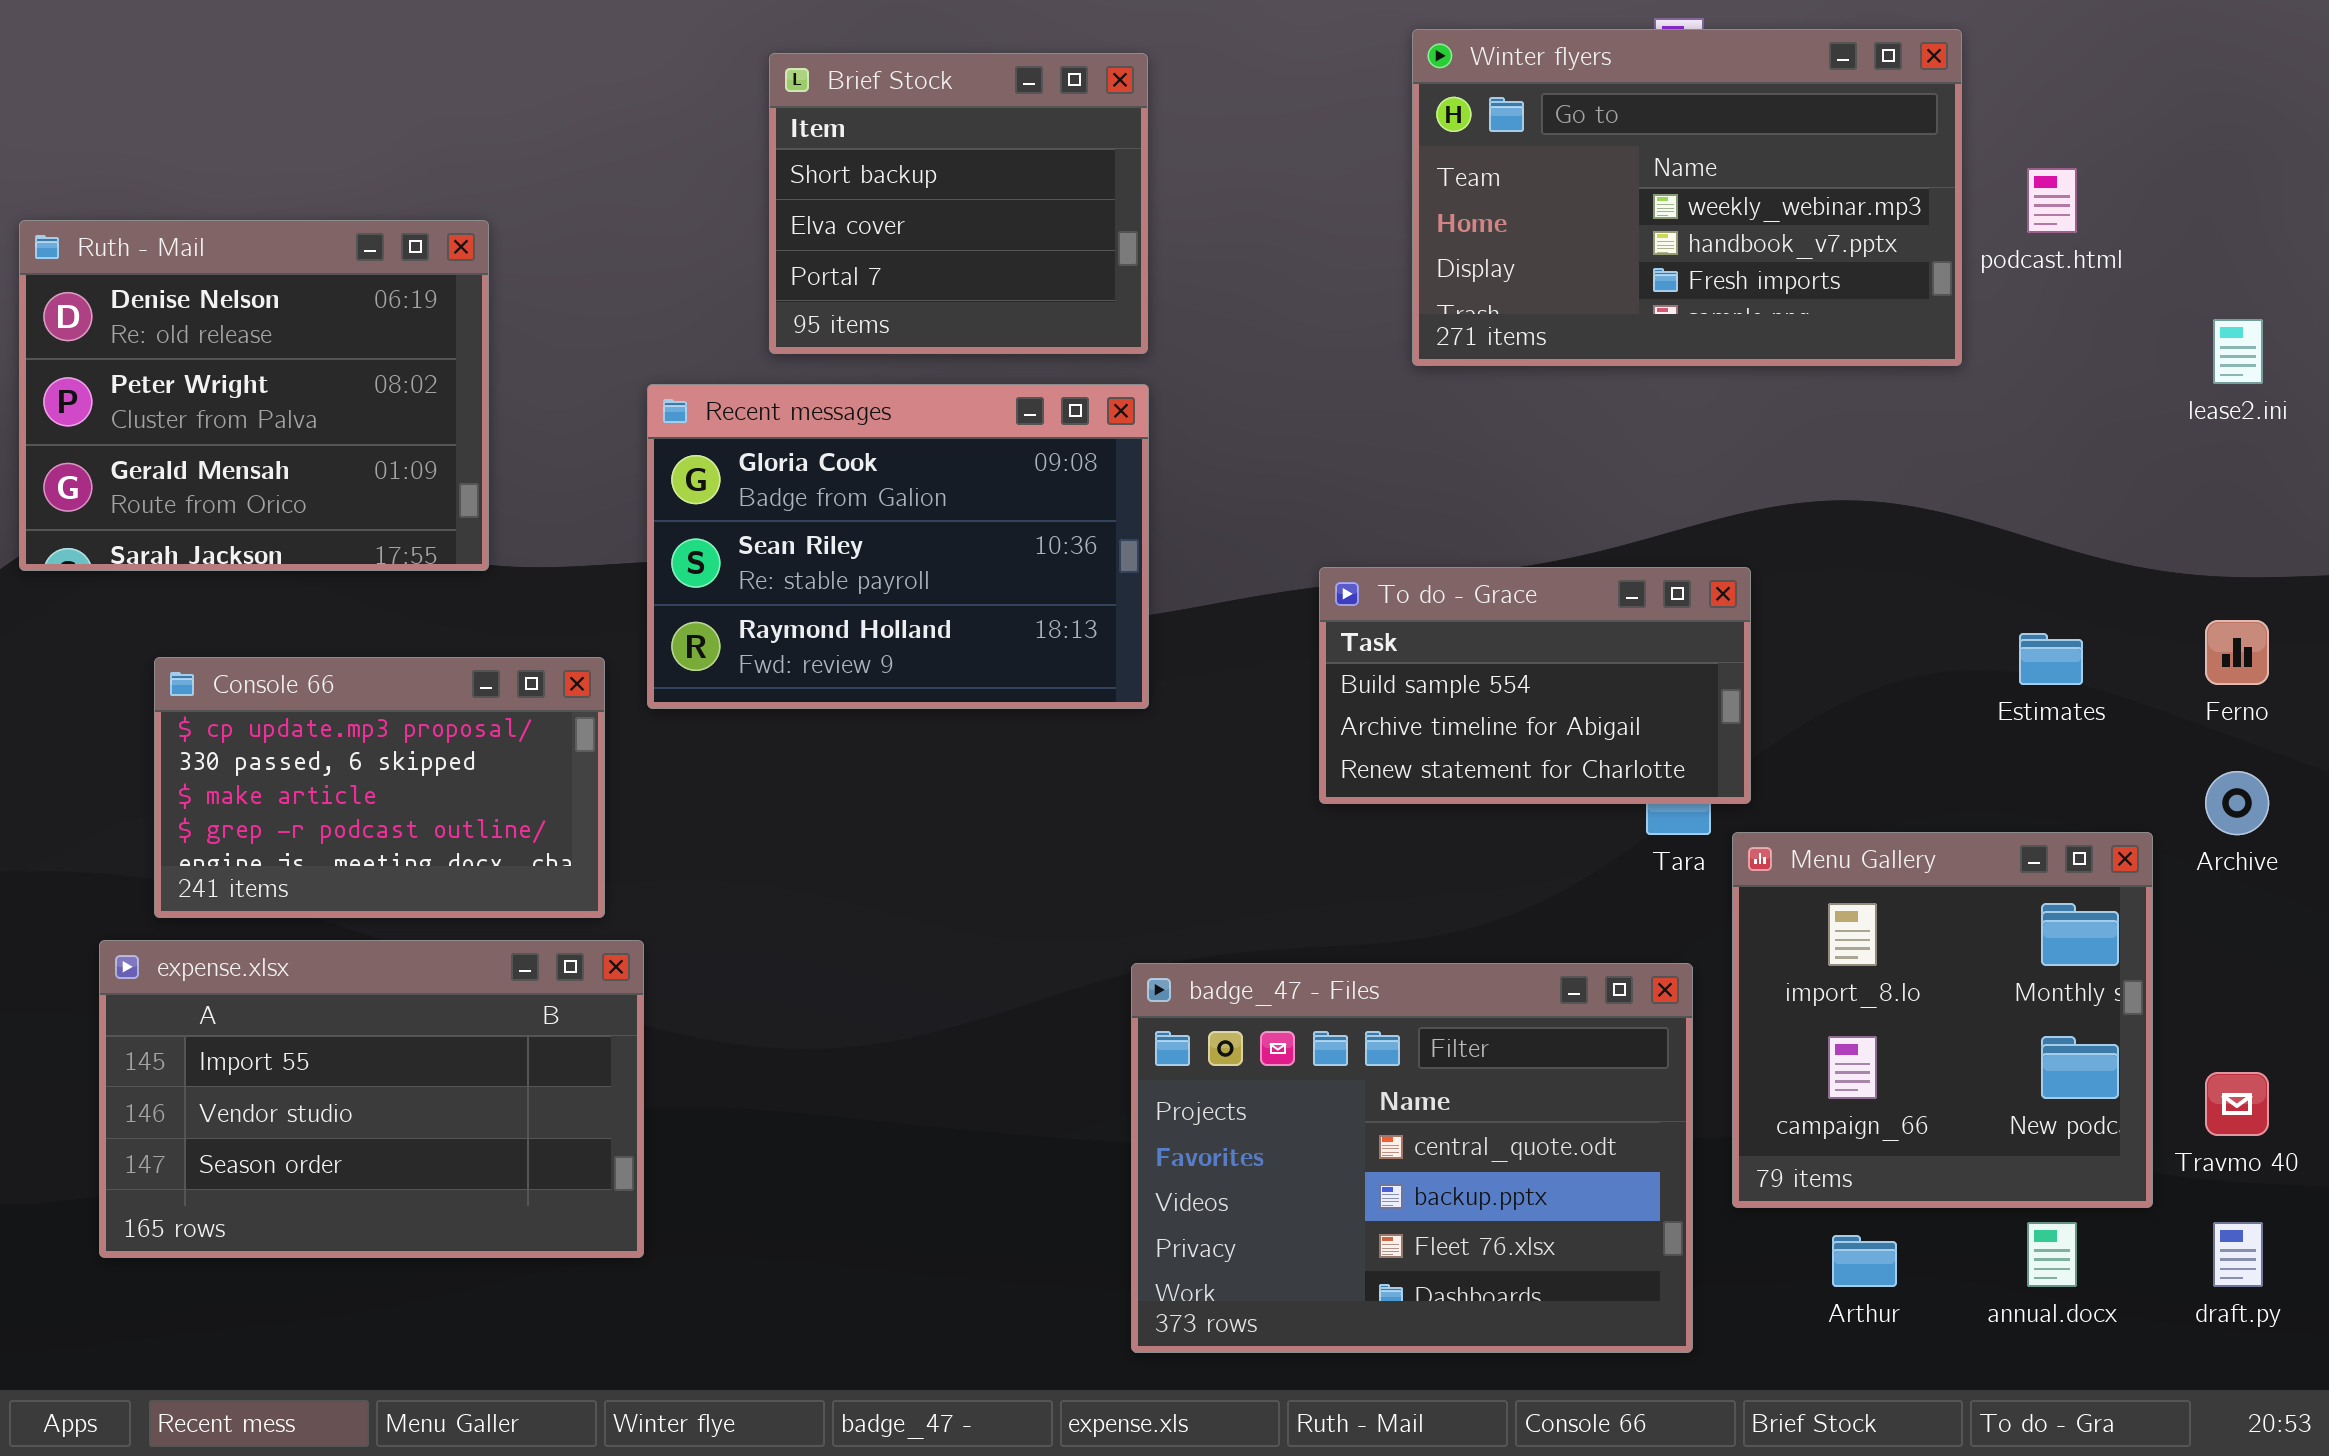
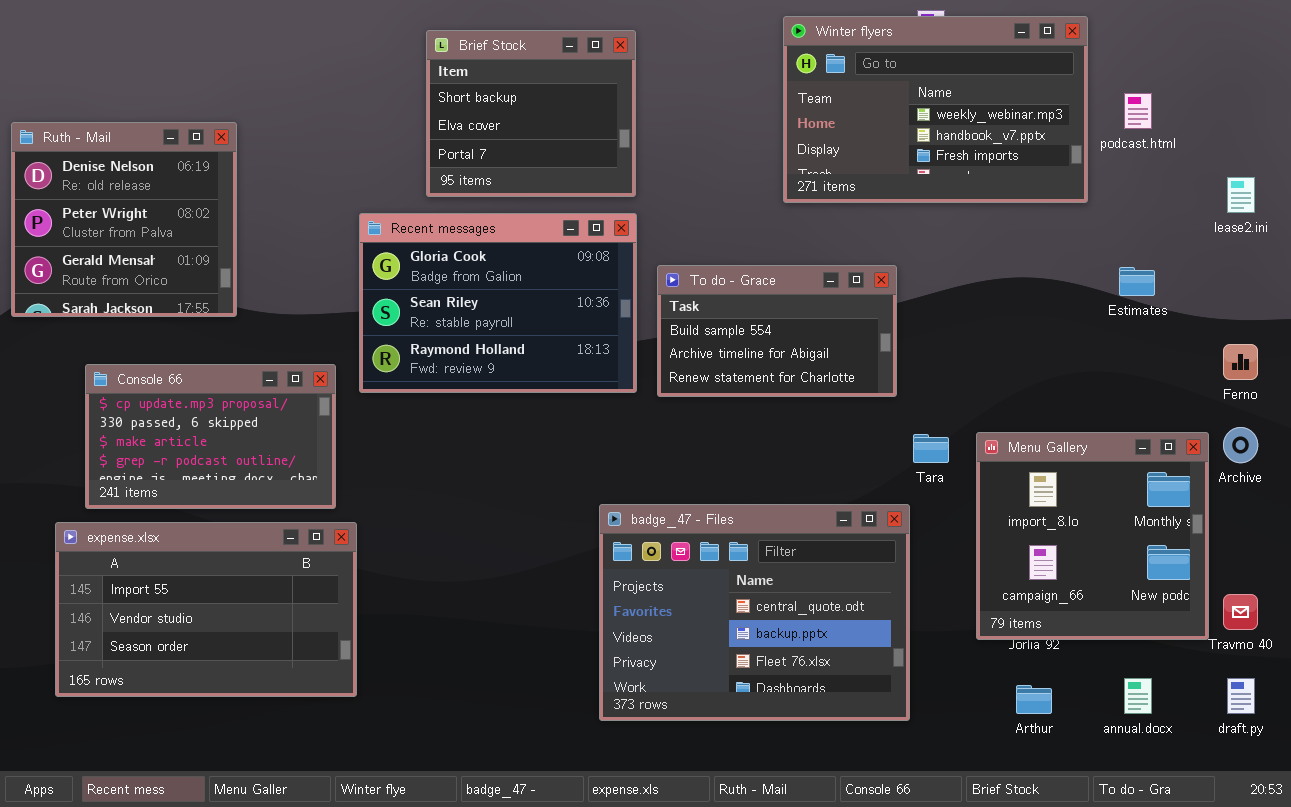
Ruth - Mail: [19,220,489,571] -> [11,122,237,317], resized
To do - Grace: [1319,567,1751,804] -> [657,265,897,397], moved
Estimates: [2019,633,2083,685] -> [1119,267,1155,296], moved
Menu Gallery: [1732,832,2153,1208] -> [976,432,1209,640], moved
badge_47 - Files: [1131,963,1693,1353] -> [599,504,910,721], moved

